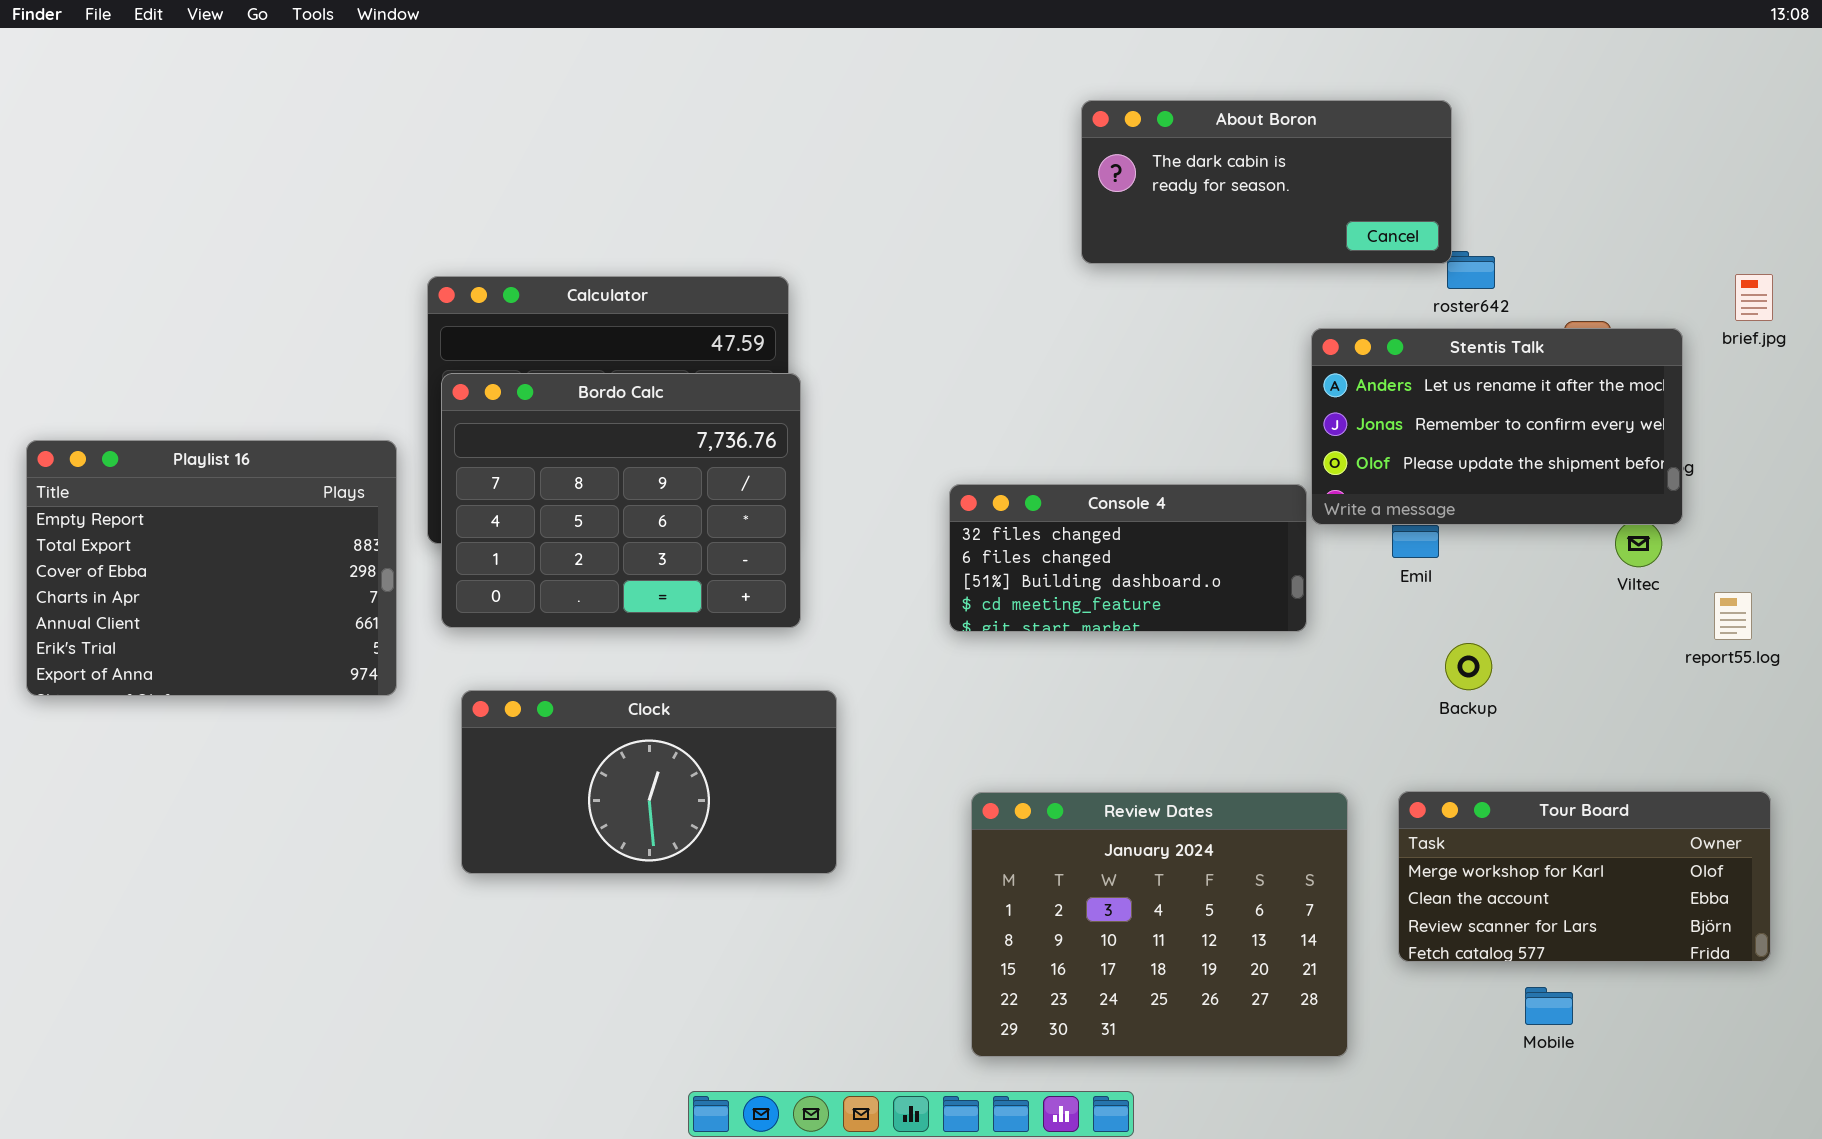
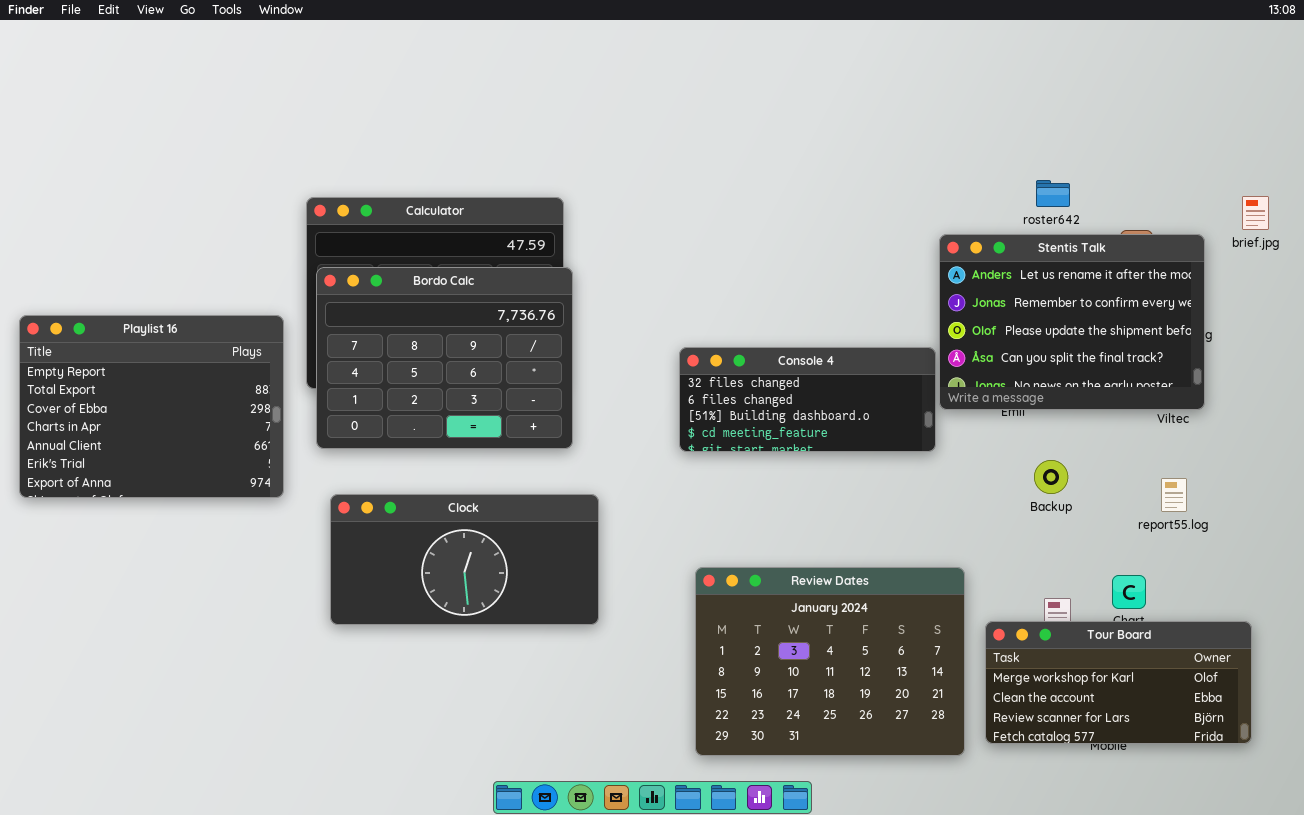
About Boron: [1081,100,1452,264] -> none, closed
Stentis Talk: [1311,328,1683,525] -> [939,234,1205,410], resized
report55.log: [1714,592,1752,640] -> [1161,478,1187,512], moved
Tour Board: [1398,791,1771,962] -> [985,621,1252,744], moved

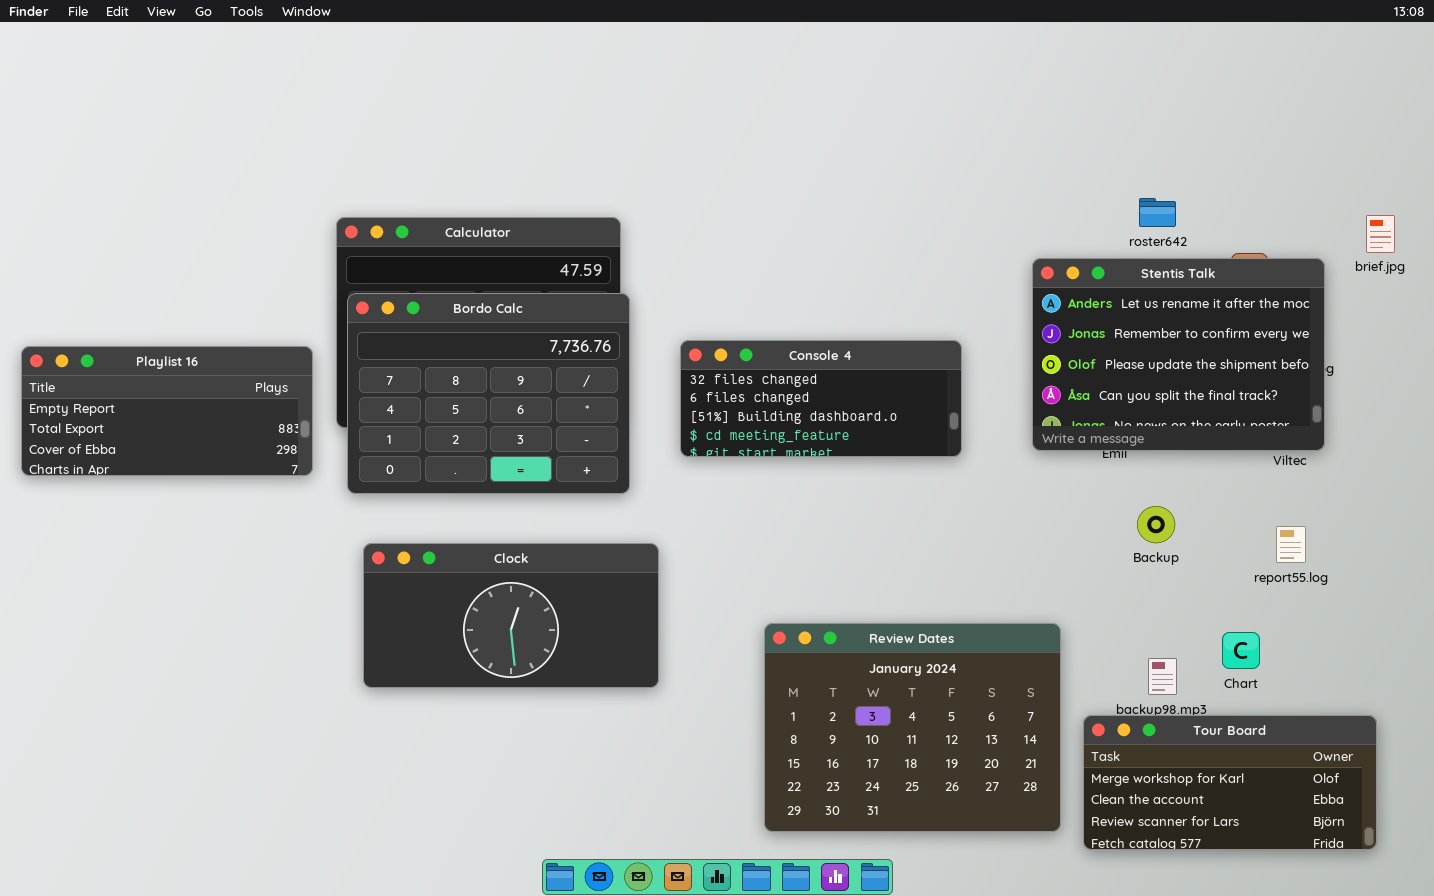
Playlist 16: [19,315,284,498] -> [21,346,313,476], resized
Console 4: [679,347,936,452] -> [680,340,962,457], moved
Tour Board: [985,621,1252,744] -> [1083,715,1377,850], moved

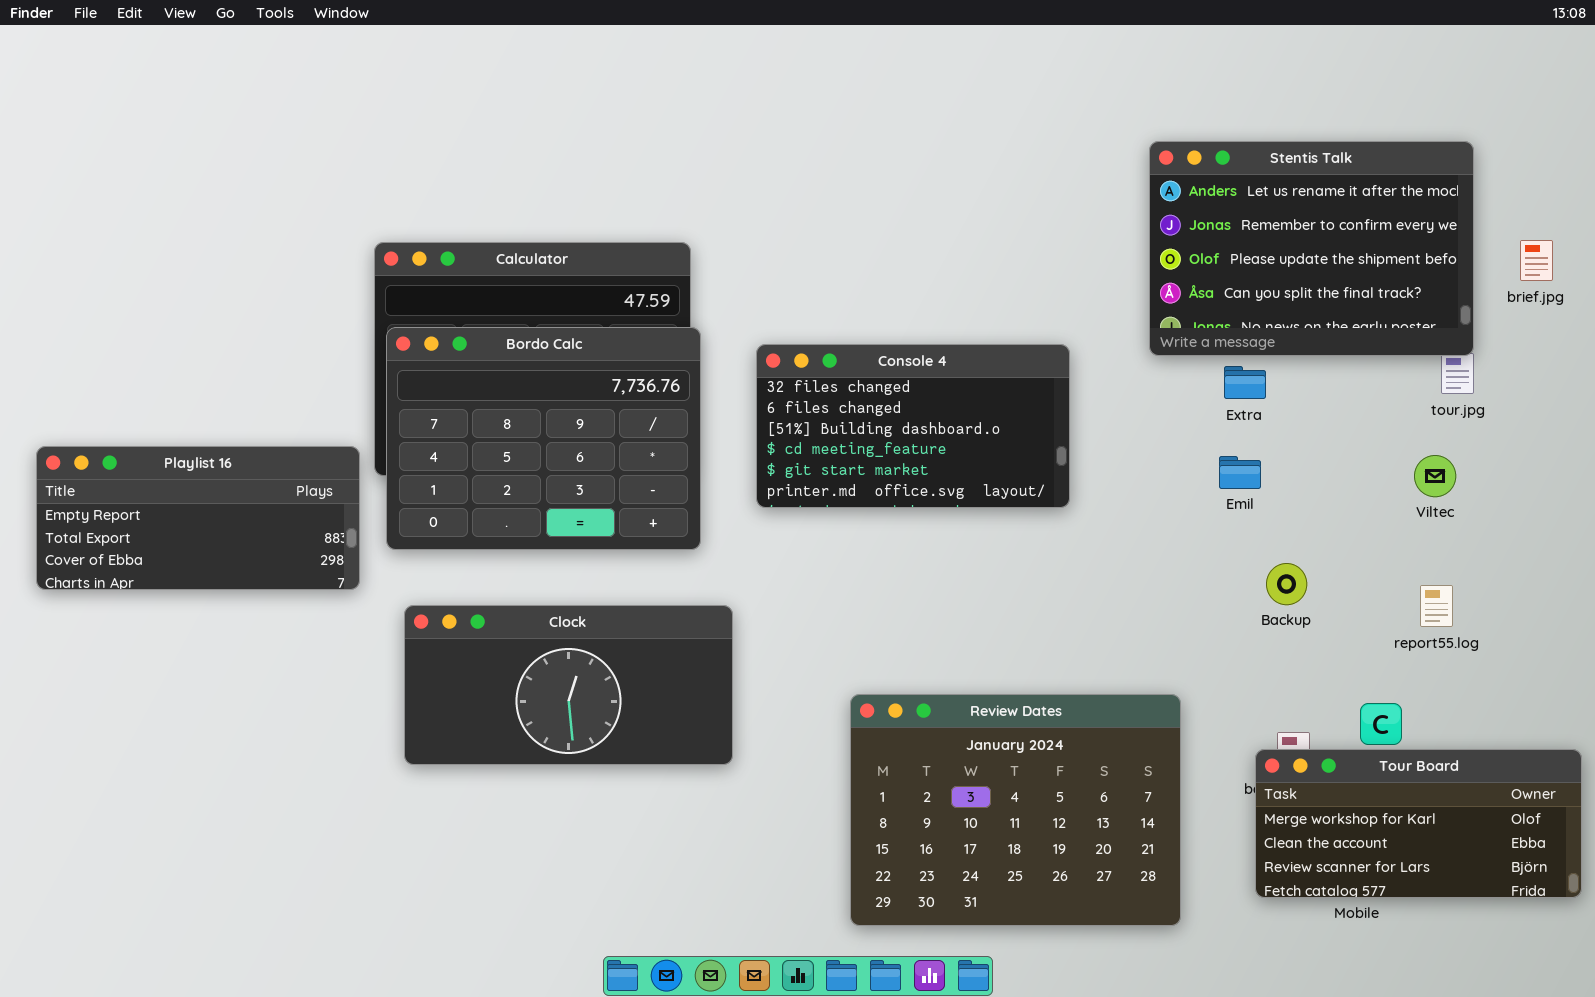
Stentis Talk: [1032,258,1325,451] -> [1149,141,1474,356], moved
Console 4: [680,340,962,457] -> [756,344,1070,508], resized
Playlist 16: [21,346,313,476] -> [36,446,360,590], moved
Tour Board: [1083,715,1377,850] -> [1255,749,1582,898], moved

